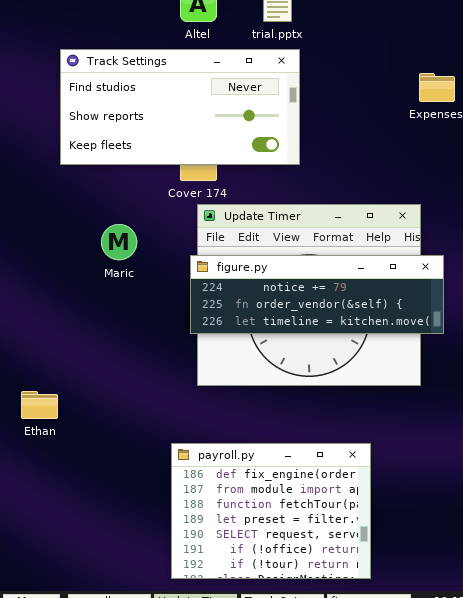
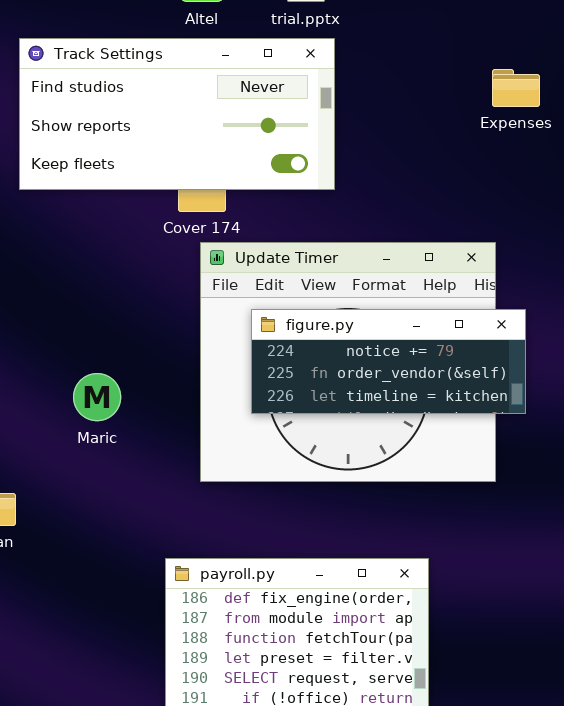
Maric: [101,224,137,260] -> [73,373,121,421], moved
figure.py: [190,255,444,334] -> [251,309,526,414], resized

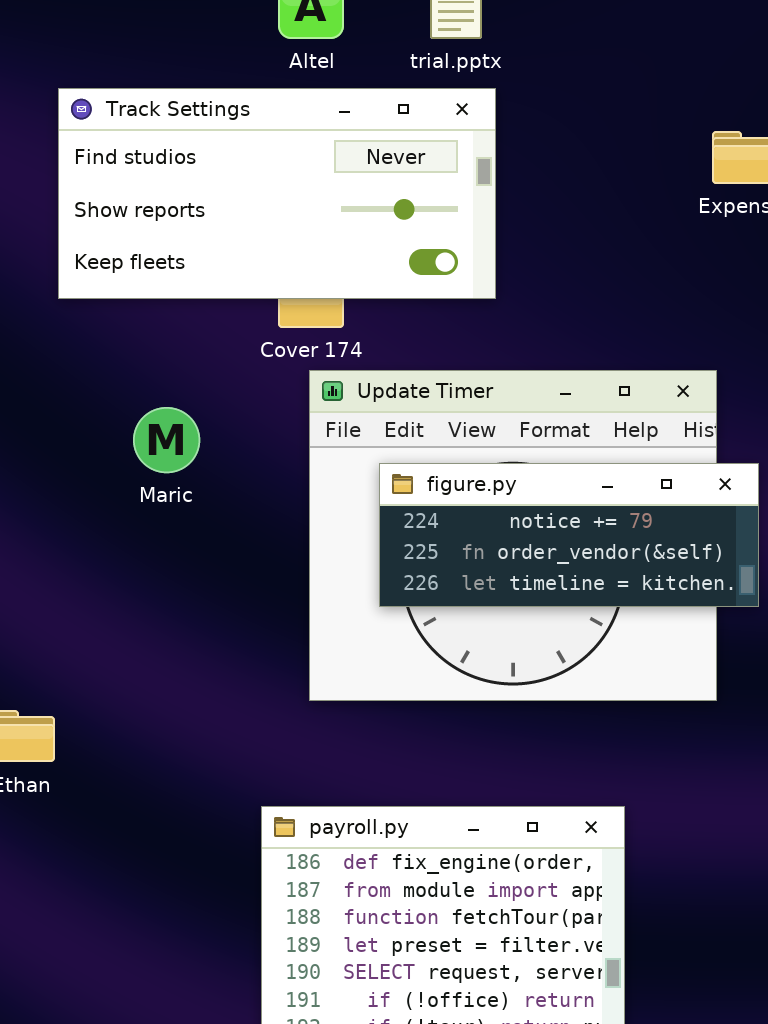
Maric: [73,373,121,421] -> [133,407,200,473], moved

